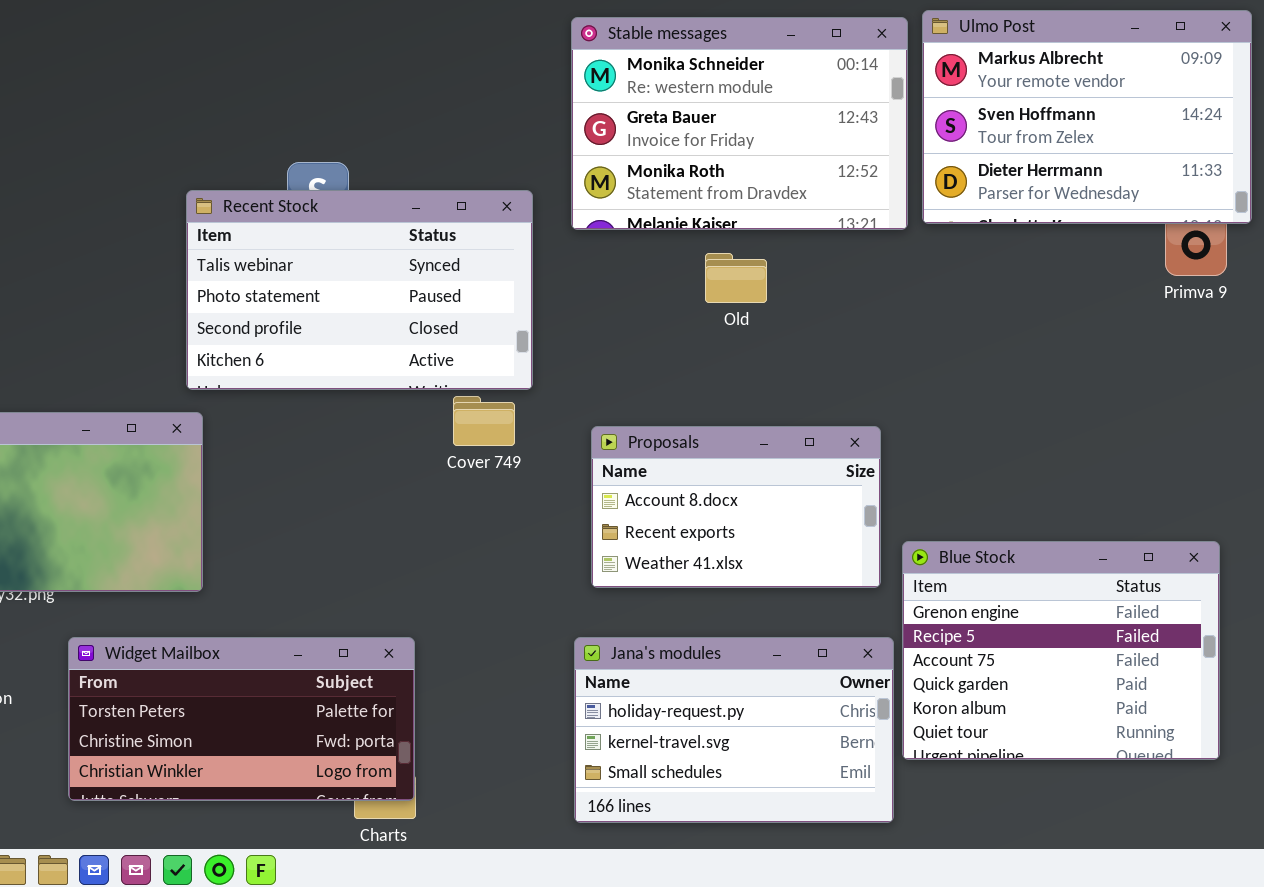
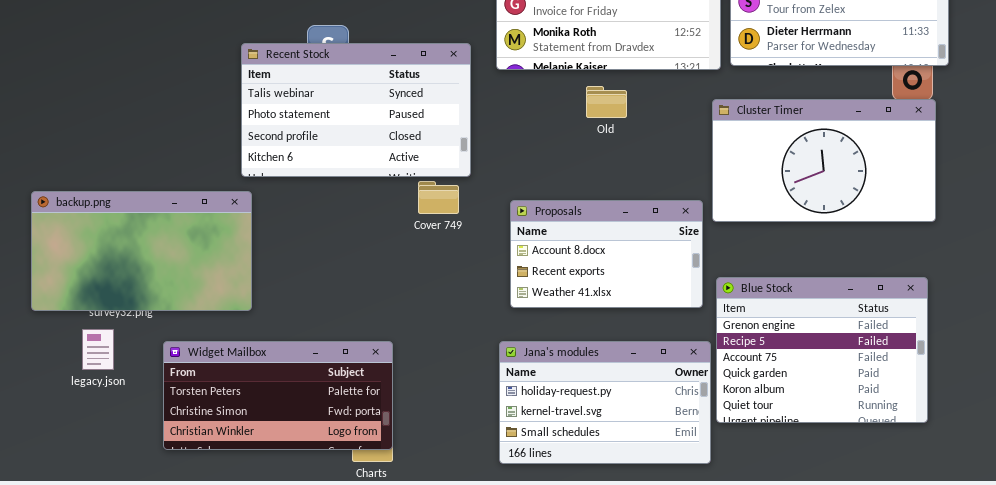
Cluster Timer: none -> [712,99,936,222], opened

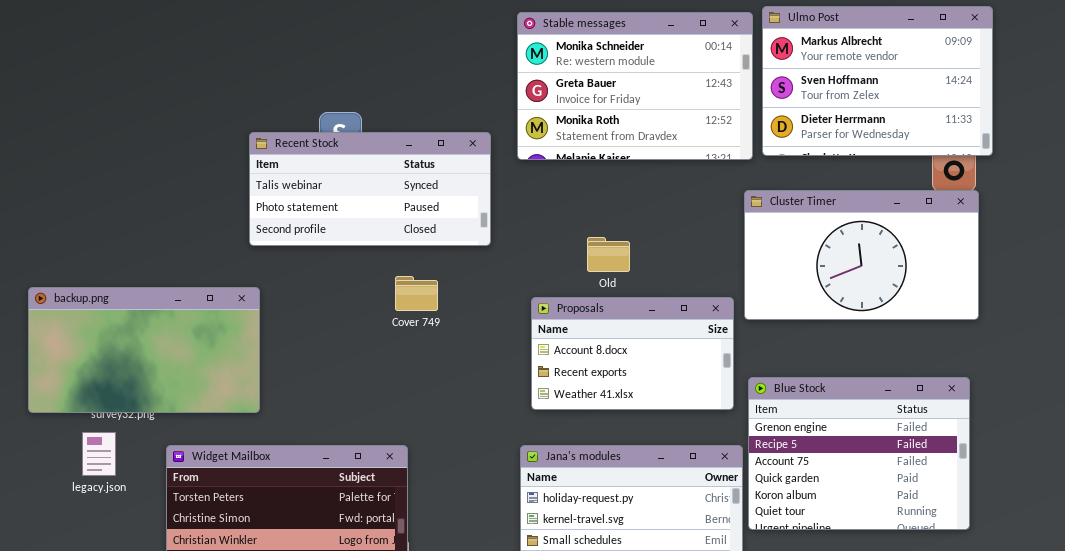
Recent Stock: [241,43,471,177] -> [249,132,491,246], resized
Old: [586,86,627,118] -> [587,237,630,272], moved
Cover 749: [418,181,459,214] -> [395,276,438,311], moved

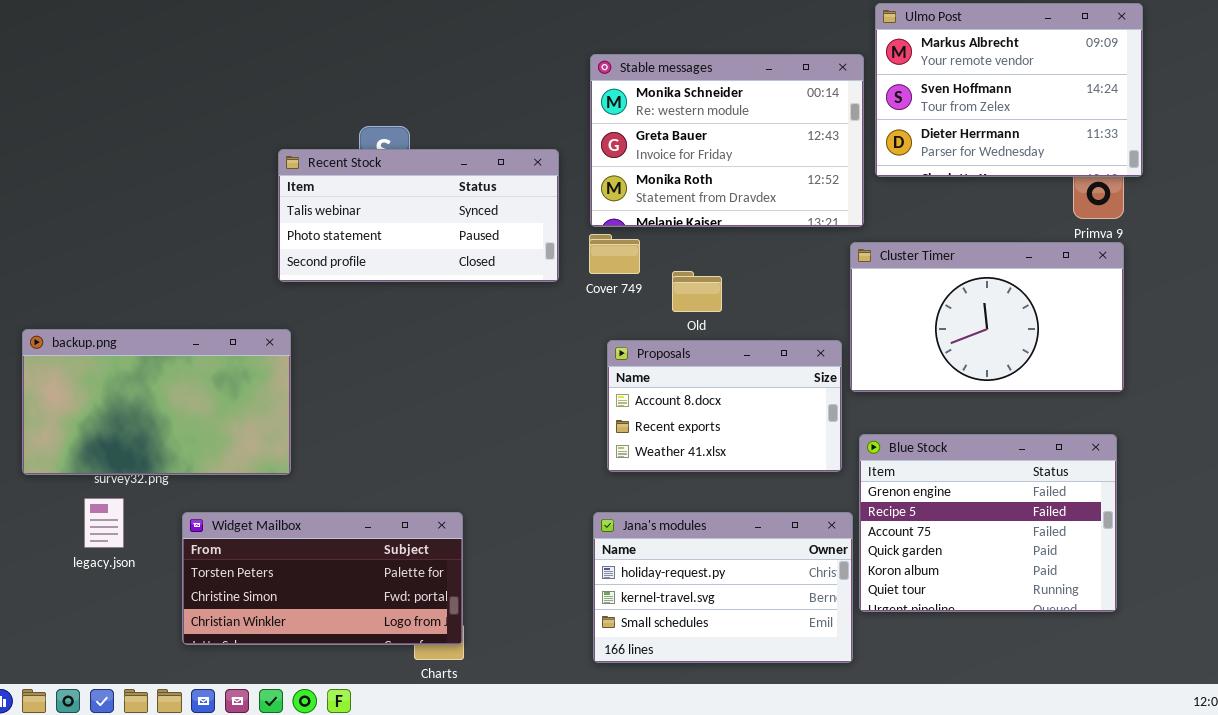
Stable messages: [517,12,753,160] -> [590,54,864,227], moved
Cluster Timer: [744,190,979,320] -> [850,242,1124,392], moved
Cover 749: [395,276,438,311] -> [589,234,640,274], moved

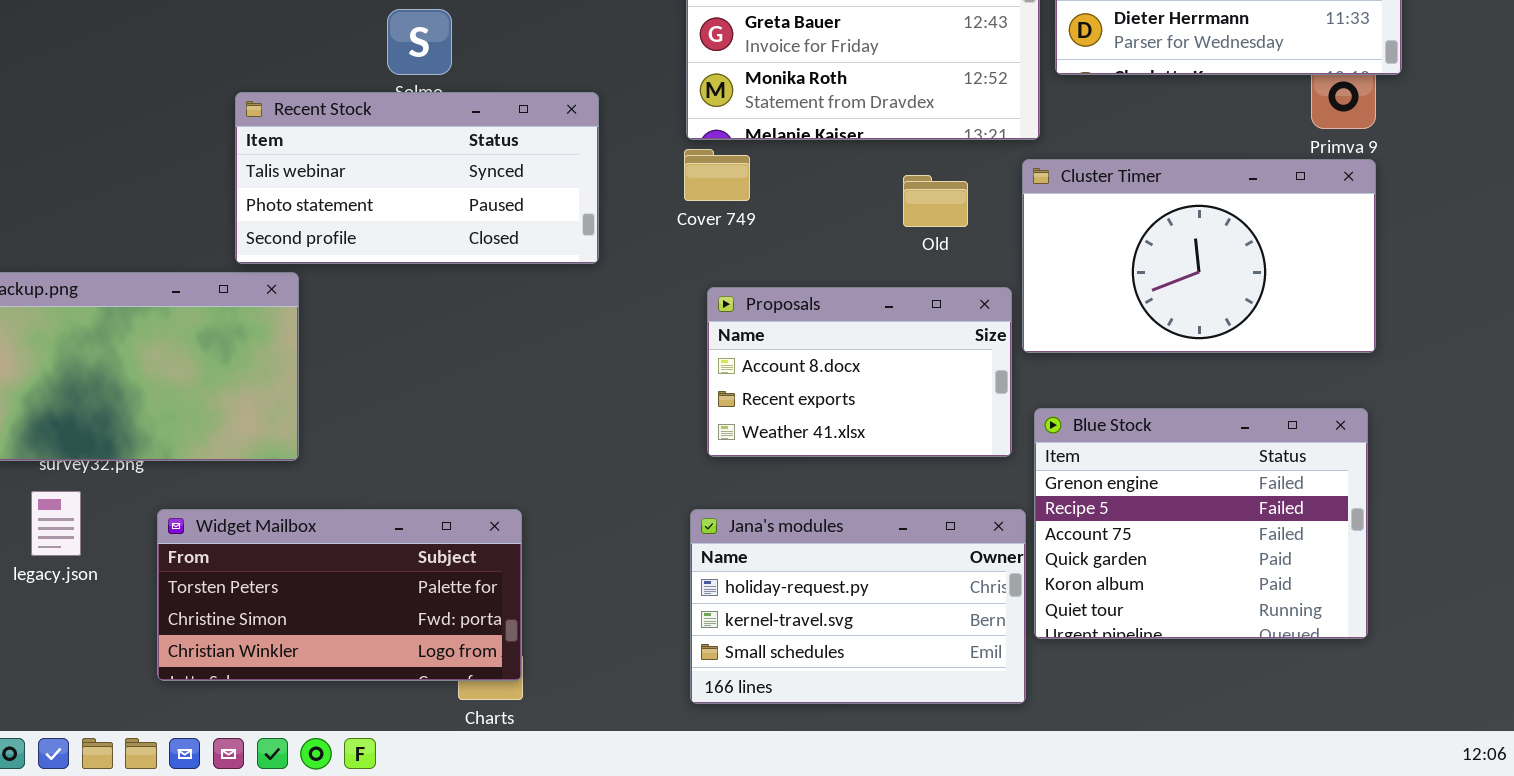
Recent Stock: [278,149,559,282] -> [235,92,599,264], moved
Old: [672,271,722,312] -> [903,175,968,227], moved

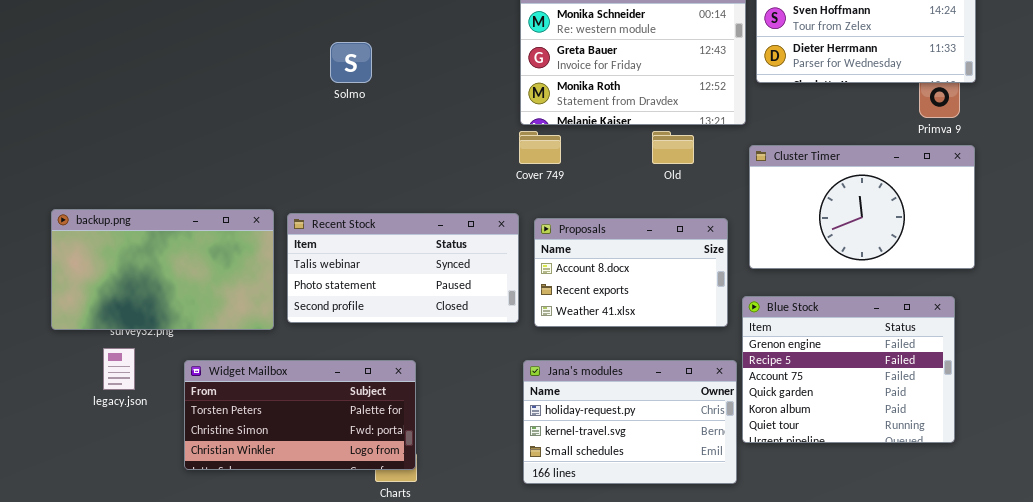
Recent Stock: [235,92,599,264] -> [287,213,519,323], moved
Cluster Timer: [1022,159,1376,353] -> [749,145,975,269], moved
Old: [903,175,968,227] -> [652,131,694,164], moved

